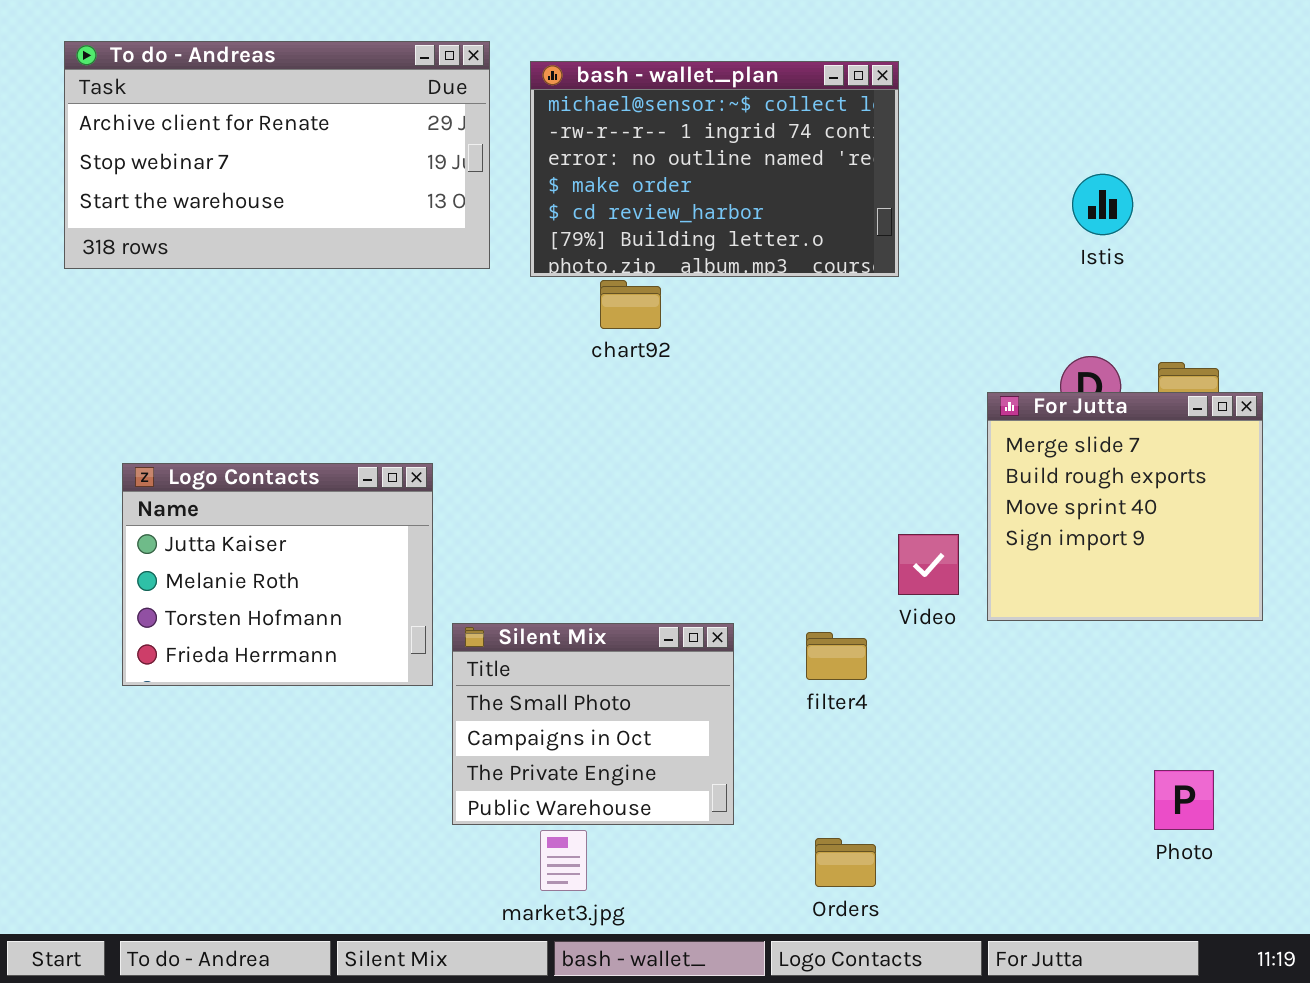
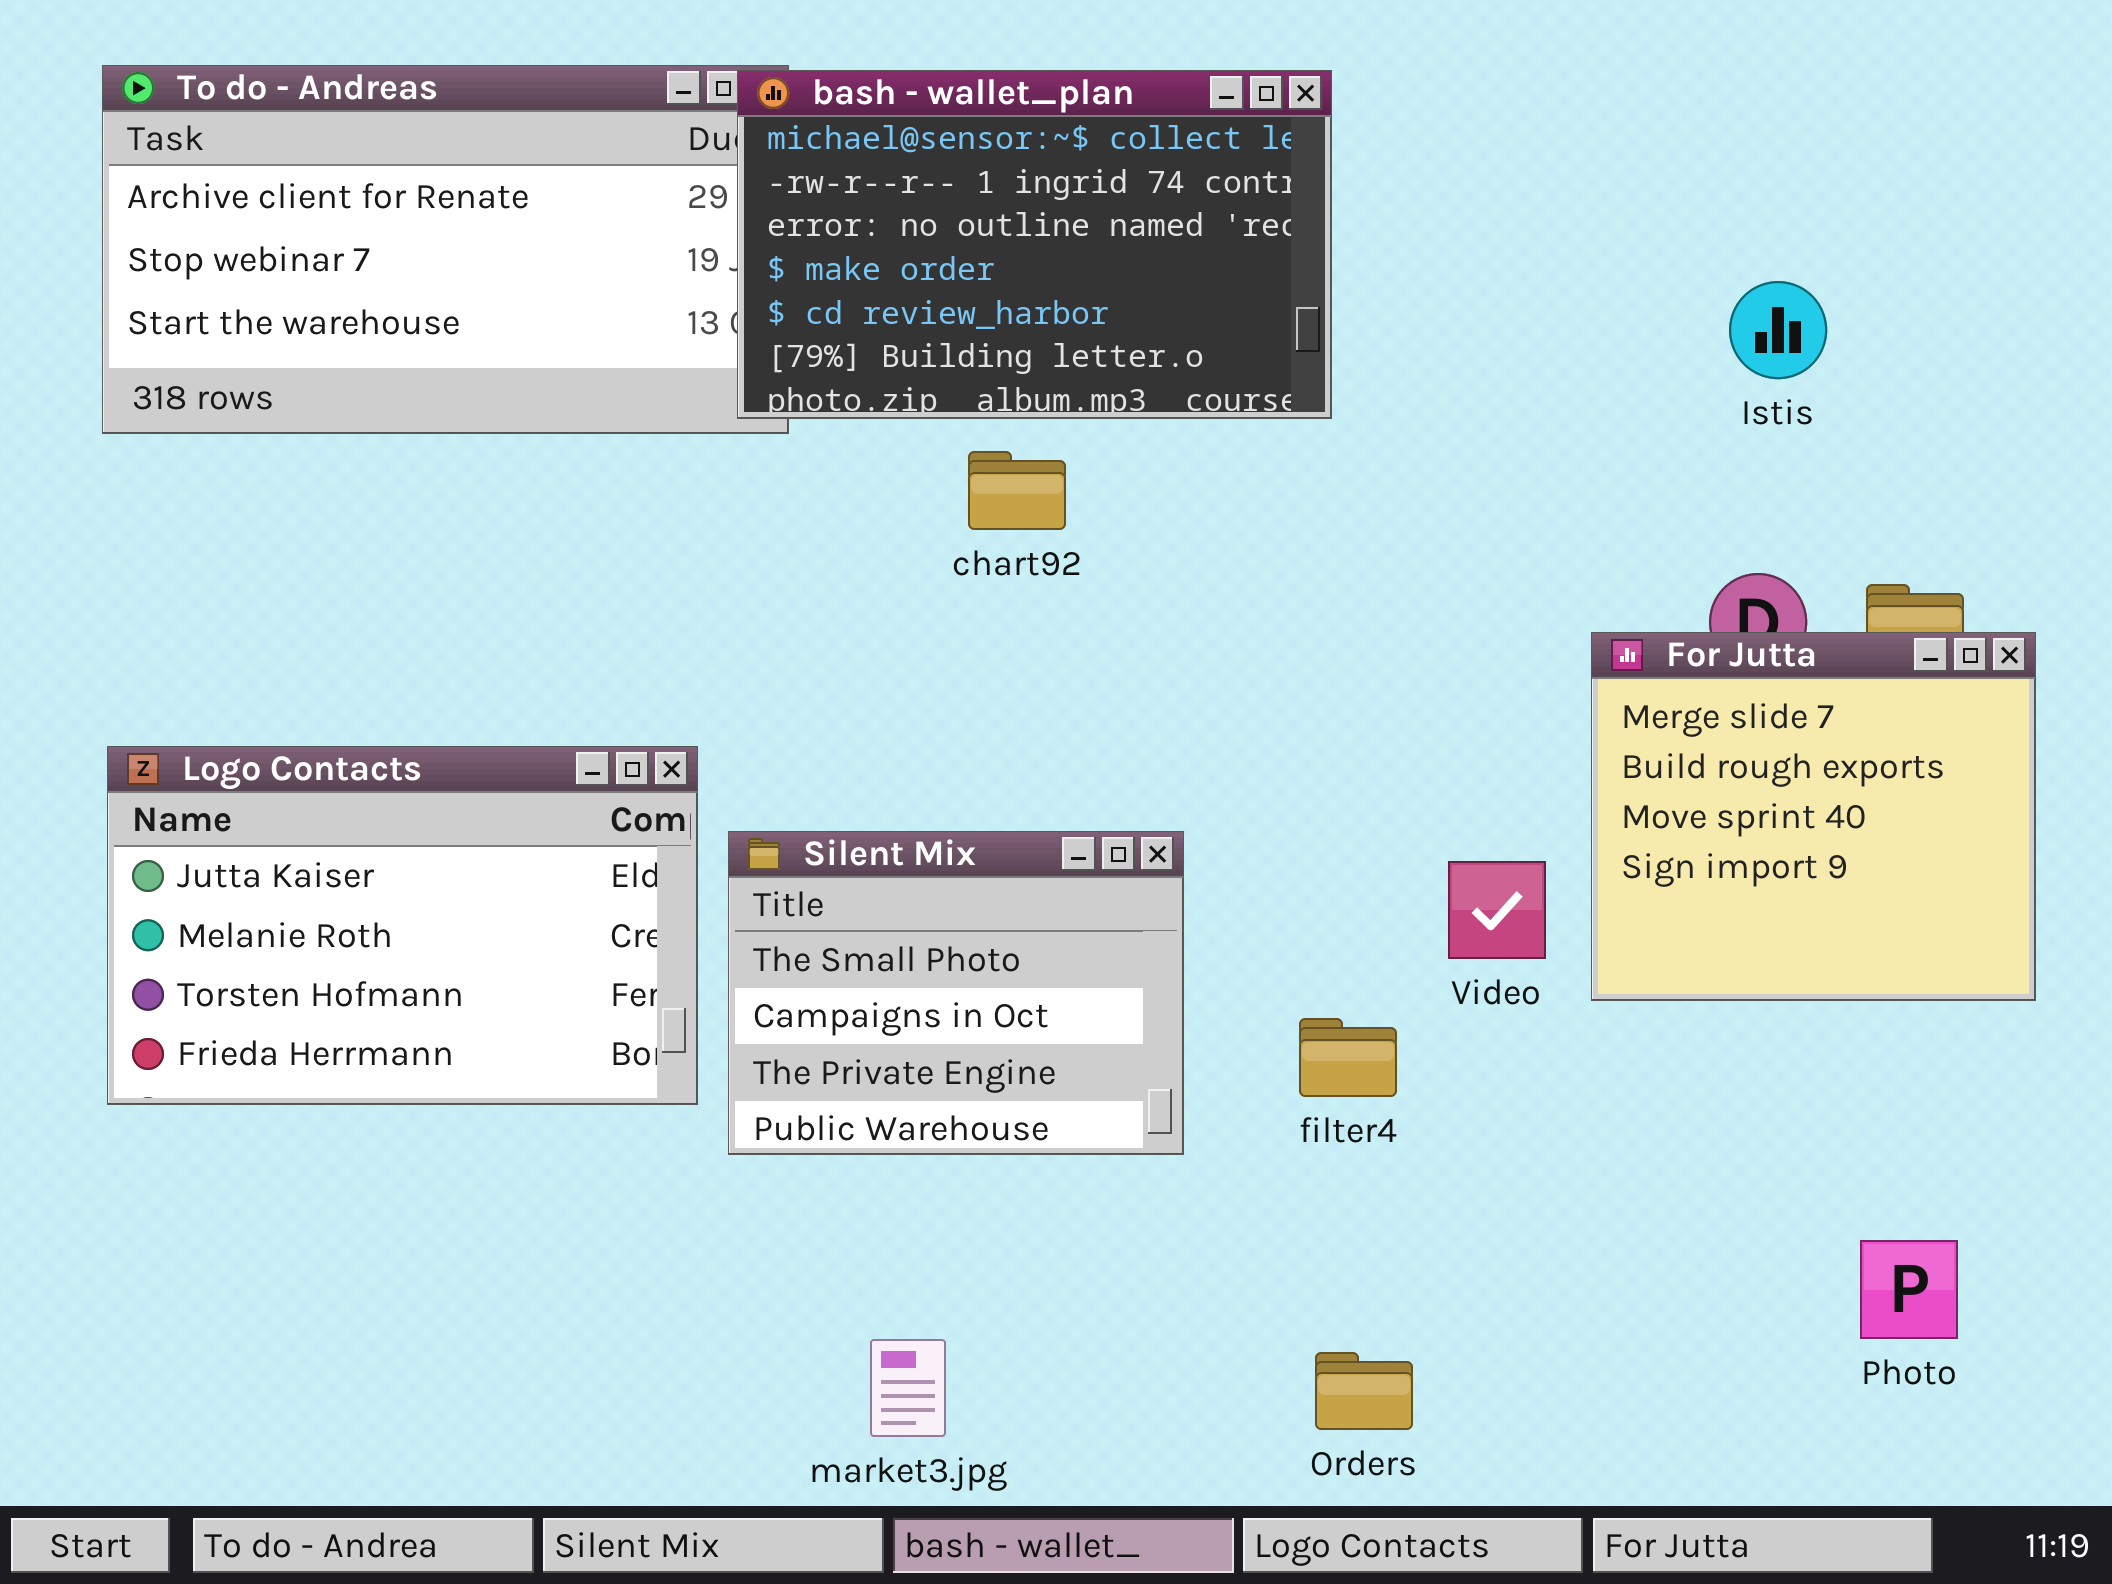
bash - wallet_plan: [530,61,899,277] -> [737,70,1332,419], moved
Logo Contacts: [122,463,433,686] -> [107,746,698,1105], resized
Silent Mix: [452,623,734,825] -> [728,831,1184,1155], moved

